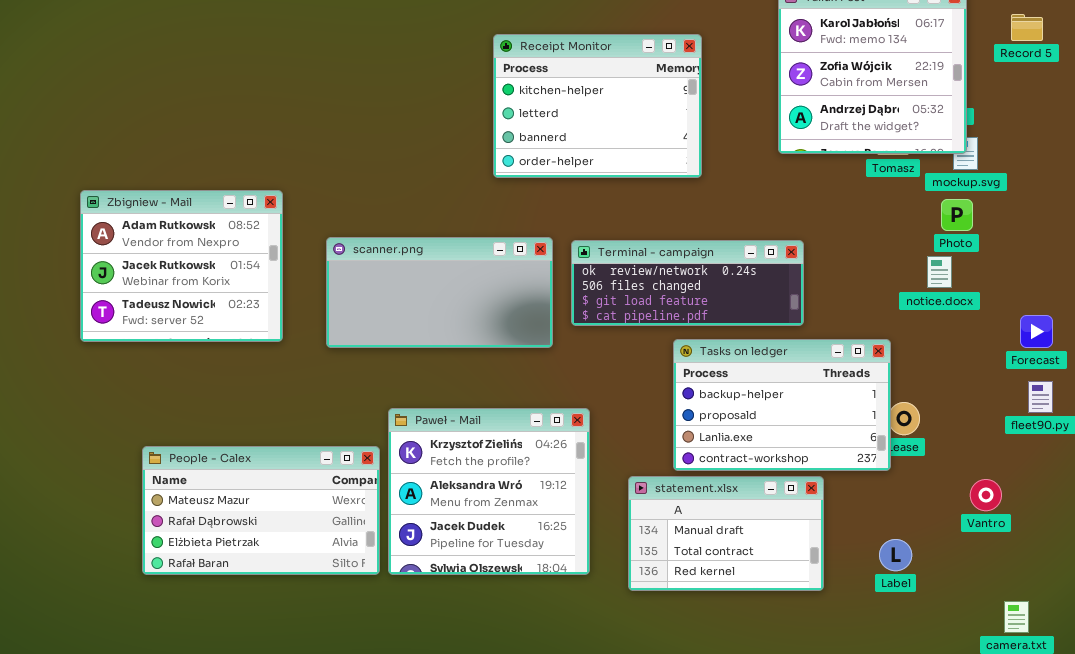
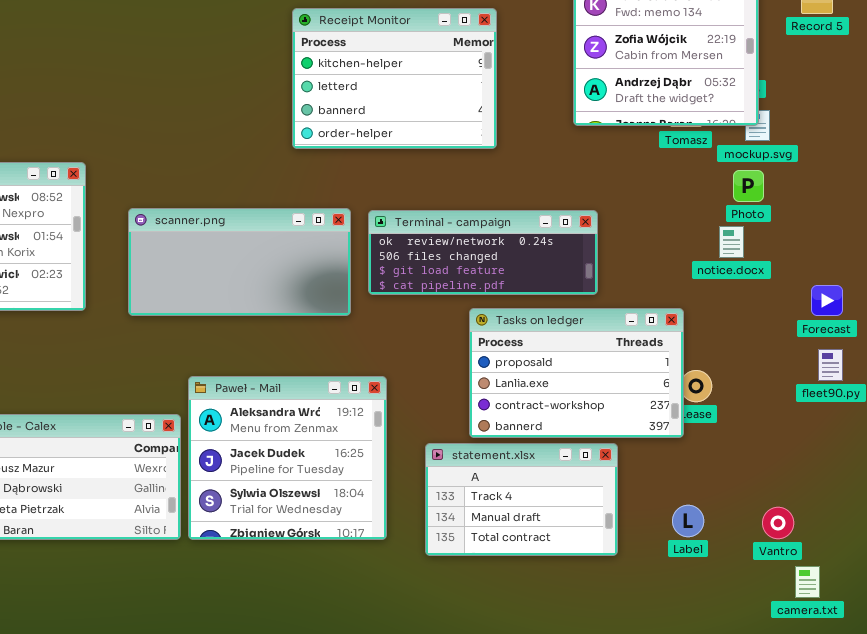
Tasks on ledger: [673,339,891,471] -> [469,308,684,438], scrolled down 1 row
Paweł - Mail: [388,408,590,575] -> [188,376,387,540], scrolled down 1 row
statement.xlsx: [628,476,824,591] -> [425,443,618,556], scrolled up 1 row
Vantro: [970,479,1002,511] -> [762,507,794,539], moved

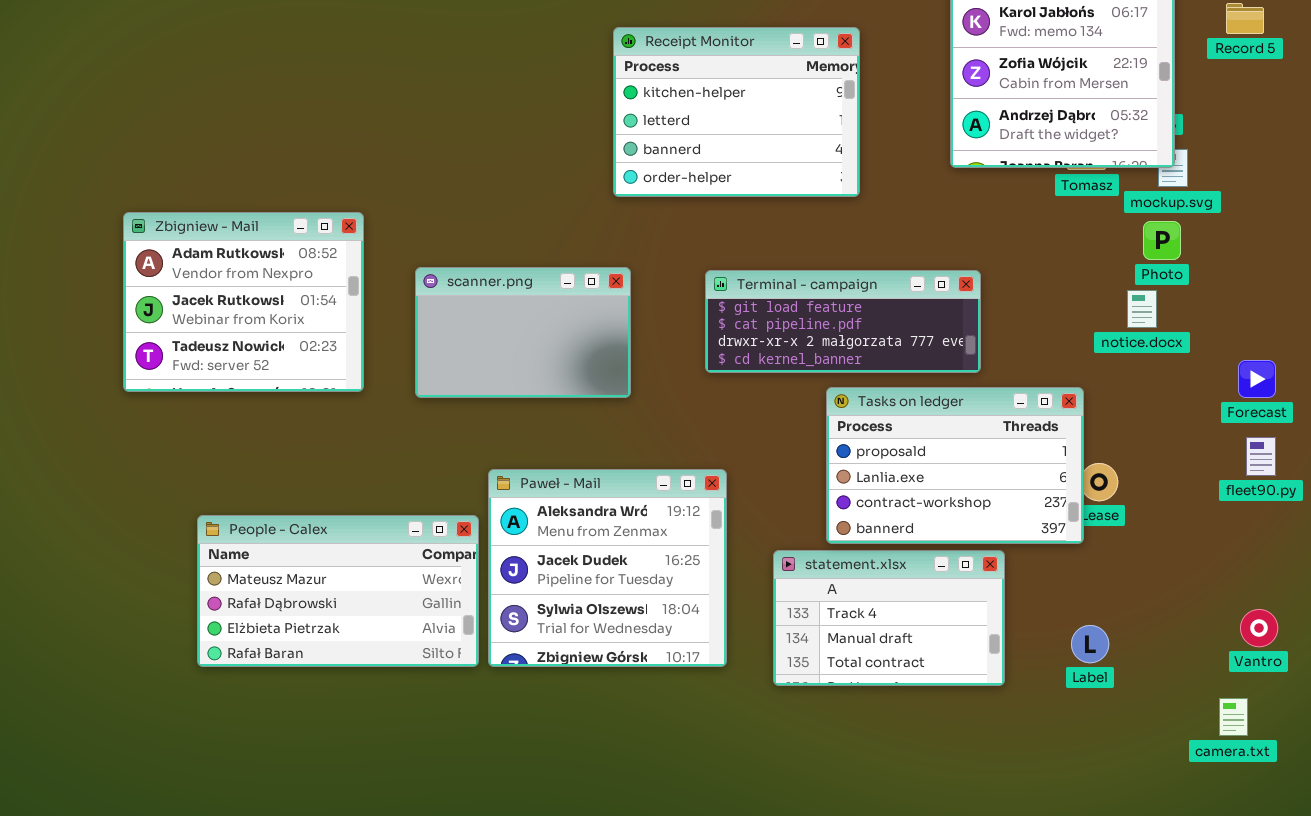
scanner.png: [128,208,351,316] -> [415,267,631,398], resized
Terminal - campaign: [368,210,598,295] -> [705,270,981,373], scrolled down 2 rows
Vantro: [762,507,794,539] -> [1240,609,1278,647], moved

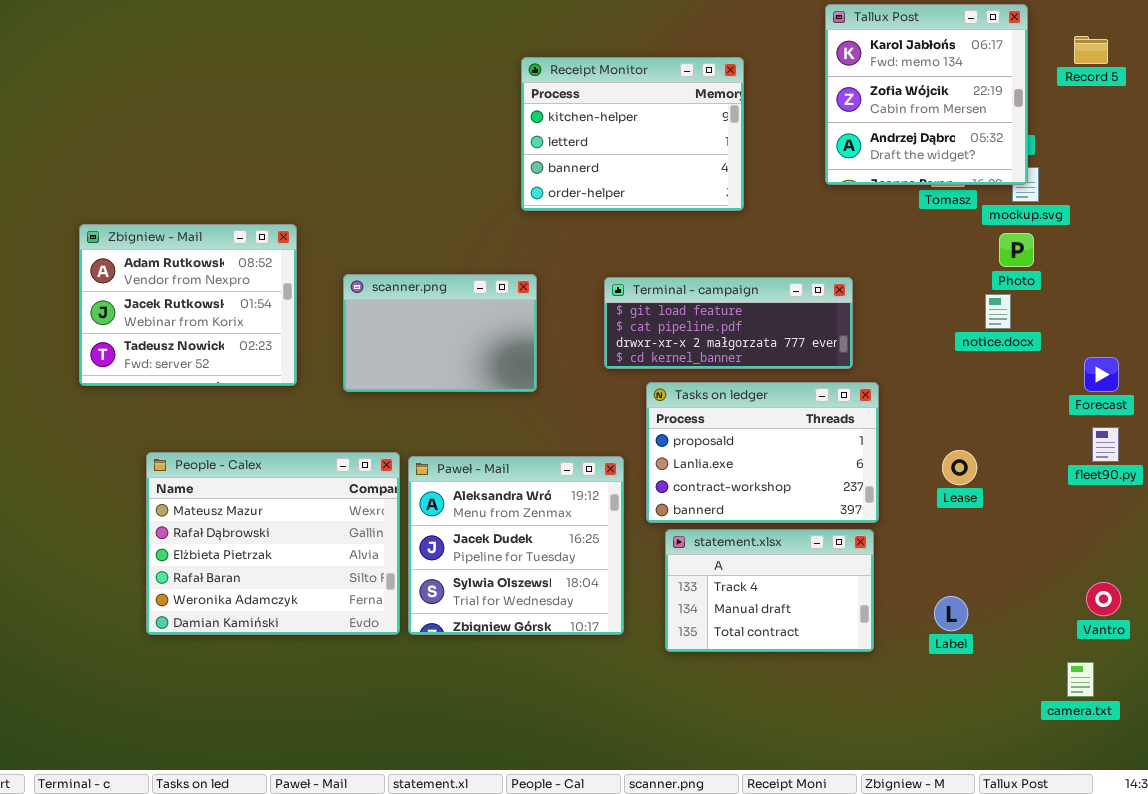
Tasks on ledger: [826,387,1084,544] -> [646,382,879,523], moved
People - Calex: [197,515,479,667] -> [146,452,400,635], resized

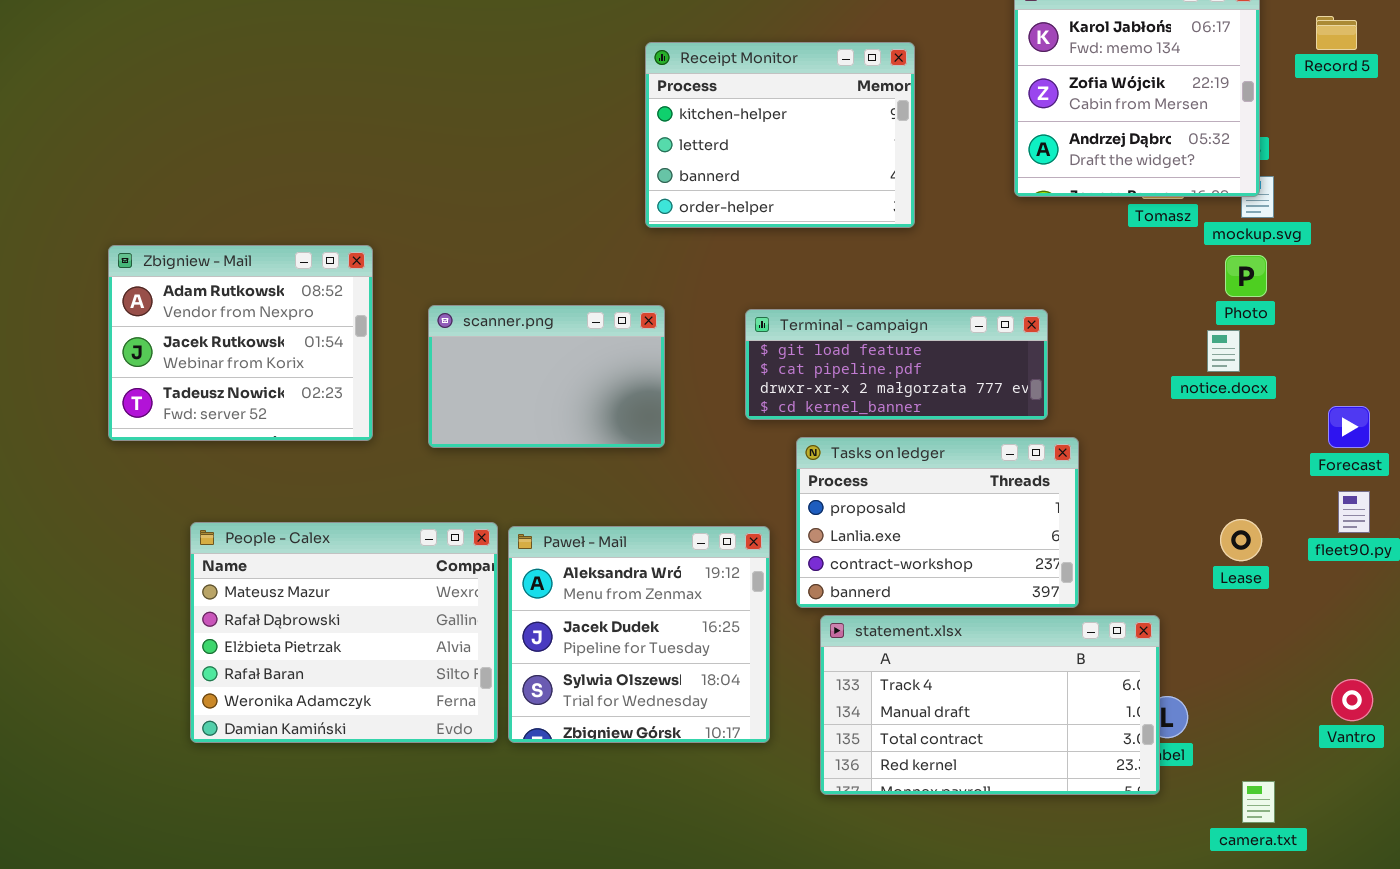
Lease: [942,450,977,485] -> [1220,519,1262,561], moved
statement.xlsx: [665,529,874,652] -> [820,615,1160,795], resized
camera.txt: [1067,662,1094,697] -> [1242,781,1275,823], moved

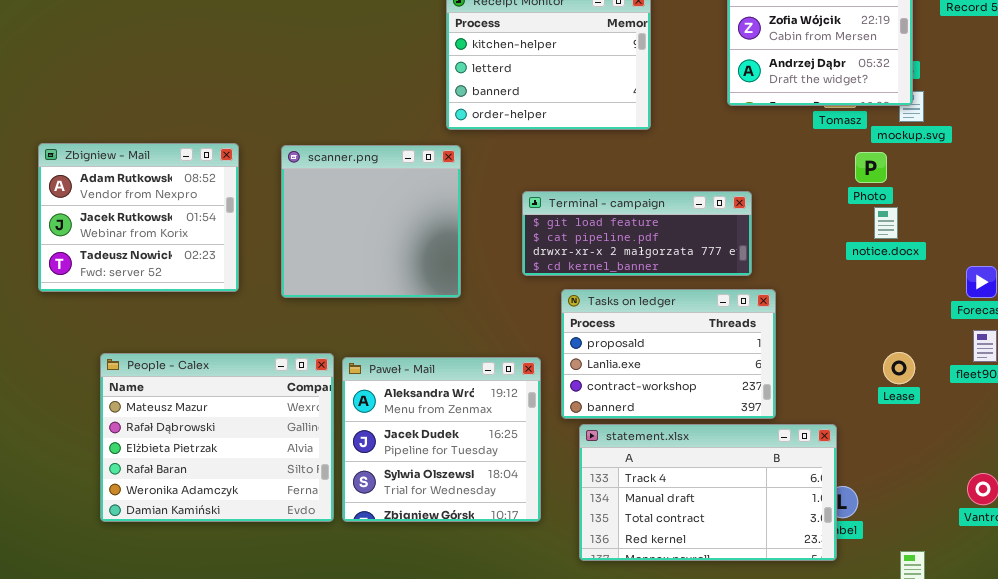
Photo: [1225,255,1267,297] -> [855,152,887,183], moved
scanner.png: [428,305,665,448] -> [281,145,461,298], resized

